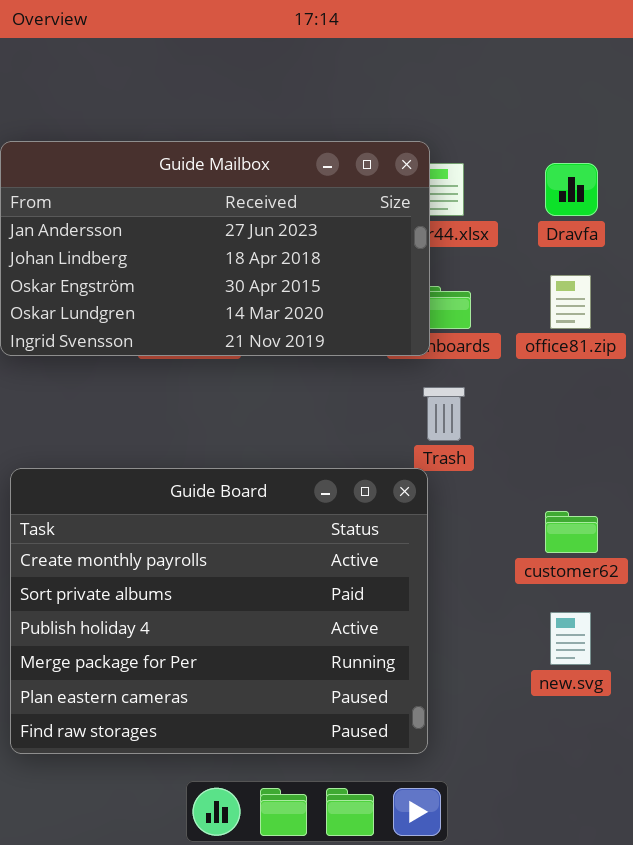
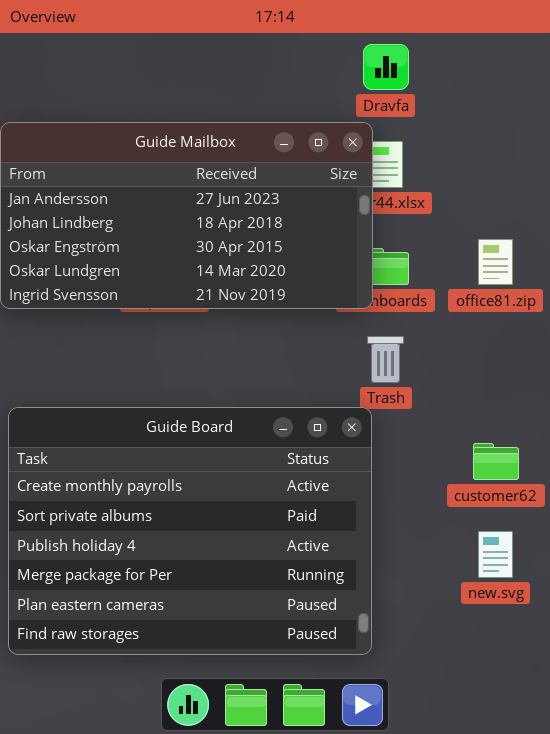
Dravfa: [545,163,598,216] -> [363,44,409,90], moved

